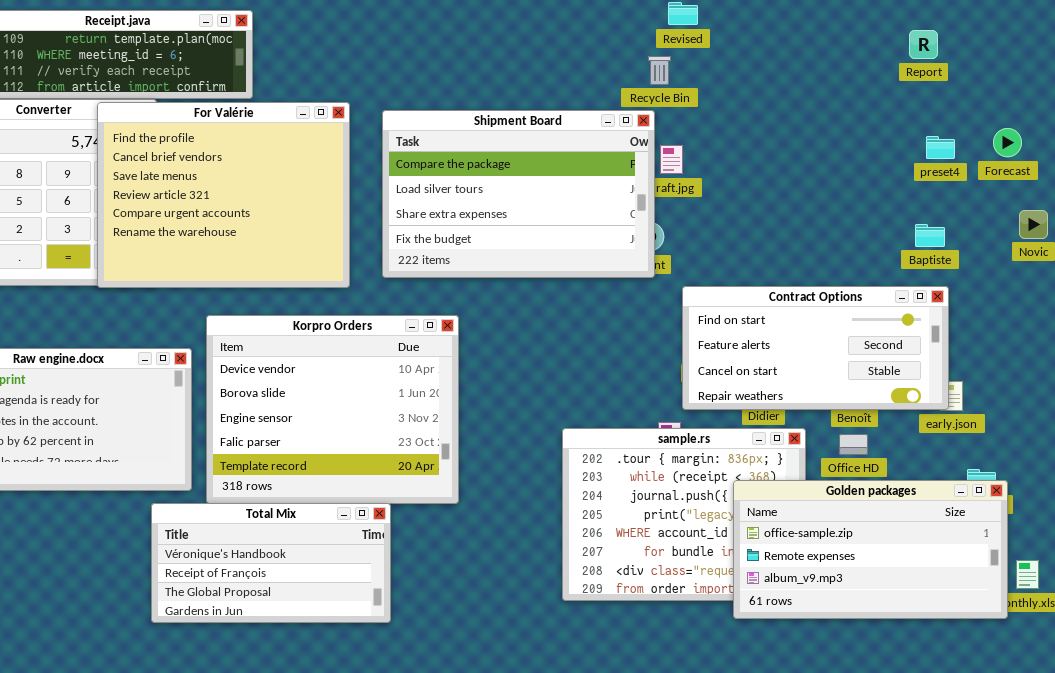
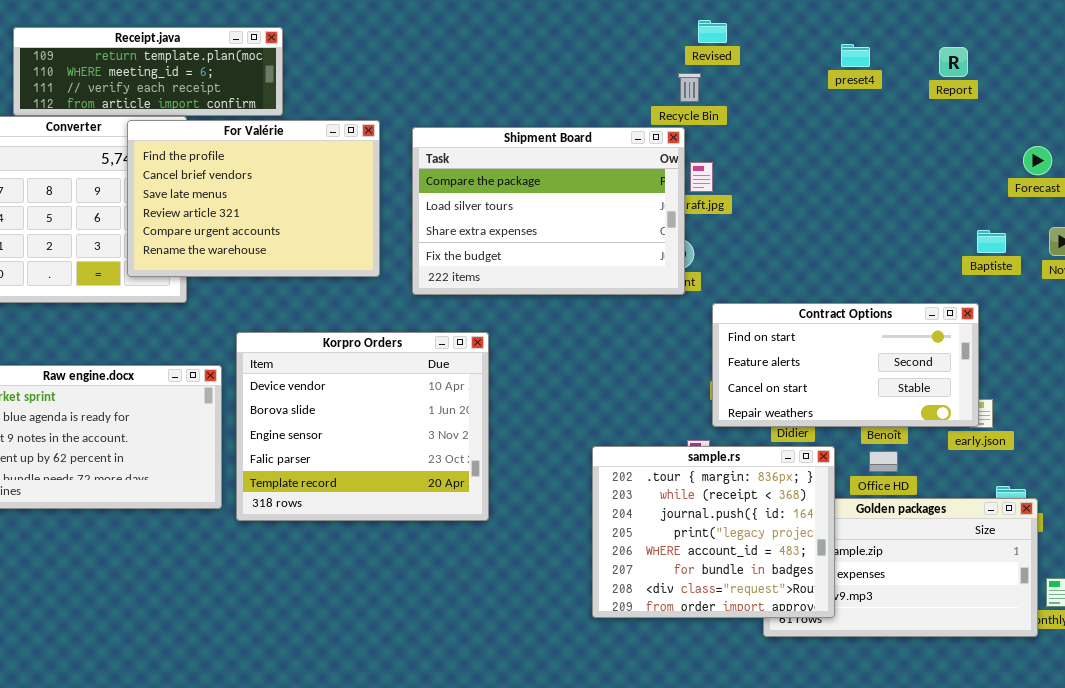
For Valérie: [97,102,350,288] -> [127,120,380,277], resized
preset4: [926,136,955,159] -> [841,44,870,67], moved
Baptiste: [915,224,945,247] -> [977,230,1006,253], moved
sample.rs: [562,428,806,601] -> [592,446,835,618], raised
Total Mix: [151,503,391,623] -> none, closed

